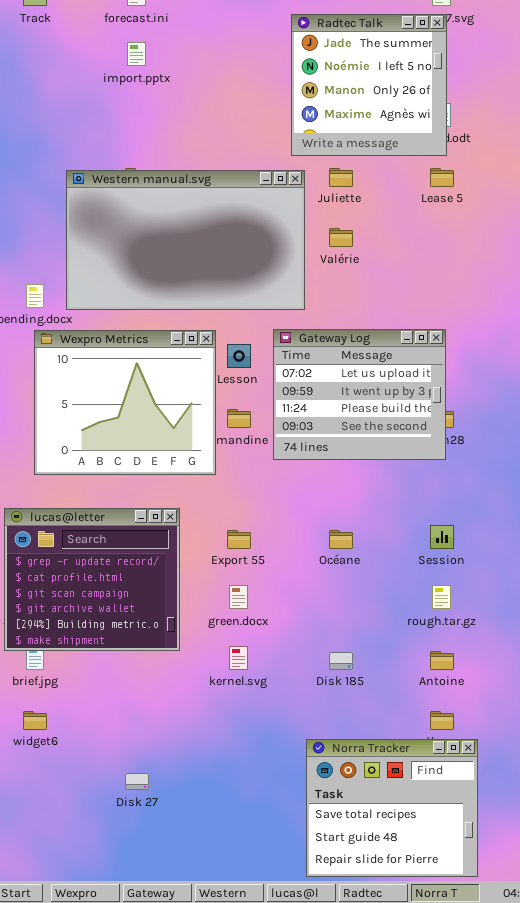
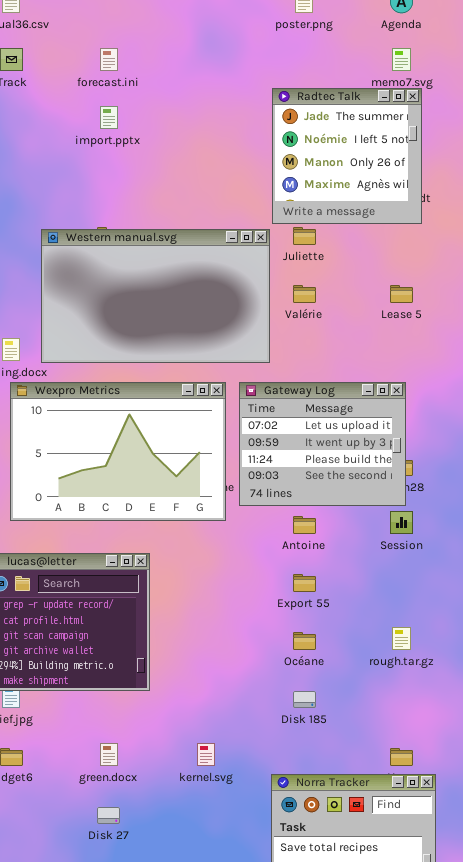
Radtec Talk: [291,14,447,156] -> [272,88,422,224], moved
Lease 5: [430,168,454,187] -> [390,285,413,303], moved
Wexpro Metrics: [34,330,216,475] -> [10,382,226,521], resized
Session: [430,525,454,549] -> [390,511,413,534], moved
Export 55: [227,530,251,549] -> [293,574,316,592], moved
Océane: [329,530,353,549] -> [293,632,316,650], moved
green.docx: [229,585,248,609] -> [100,743,118,766], moved
kernel.svg: [229,646,248,670] -> [197,743,215,766], moved
Antoine: [430,651,454,670] -> [293,516,316,534], moved

